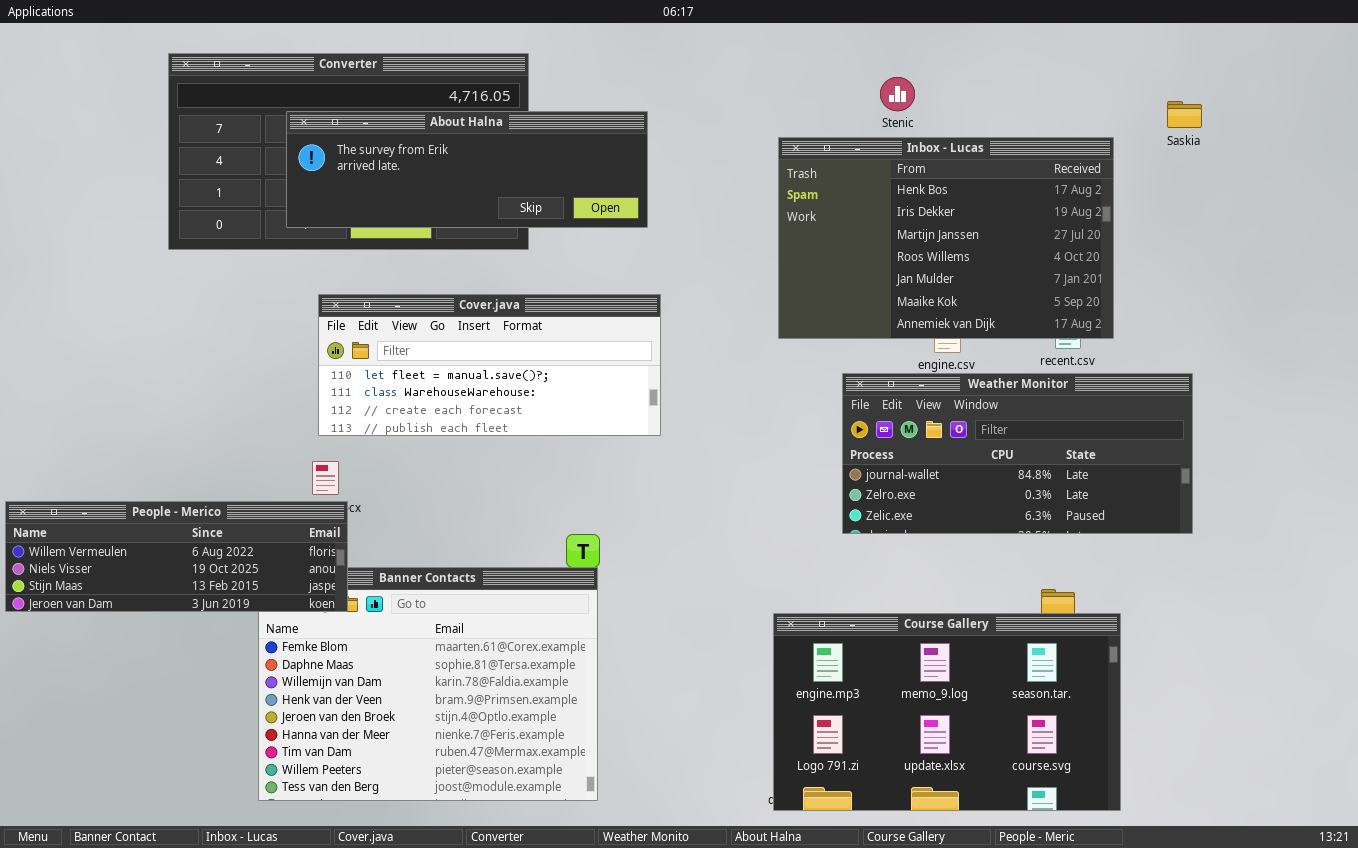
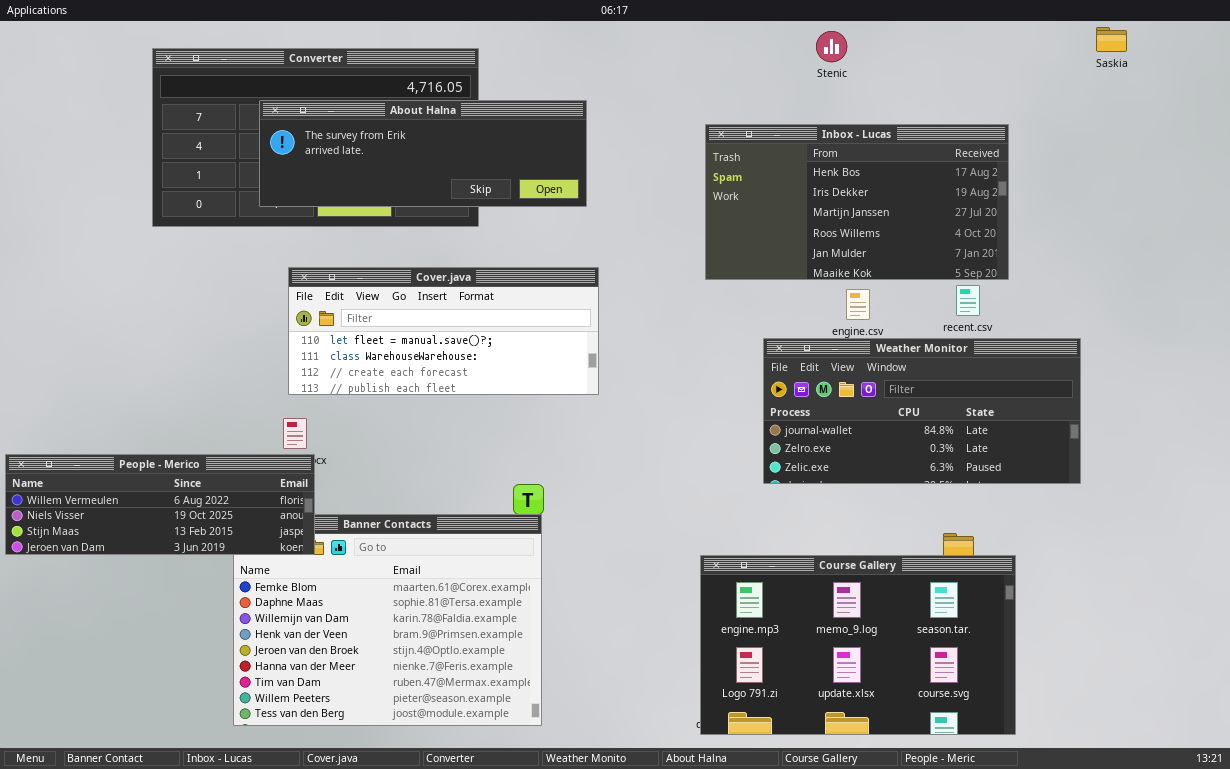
Stenic: [880,77,915,111] -> [816,31,847,62], moved
Saskia: [1167,101,1202,128] -> [1096,27,1127,52], moved
Inbox - Lucas: [778,137,1114,339] -> [705,124,1009,280], resized

